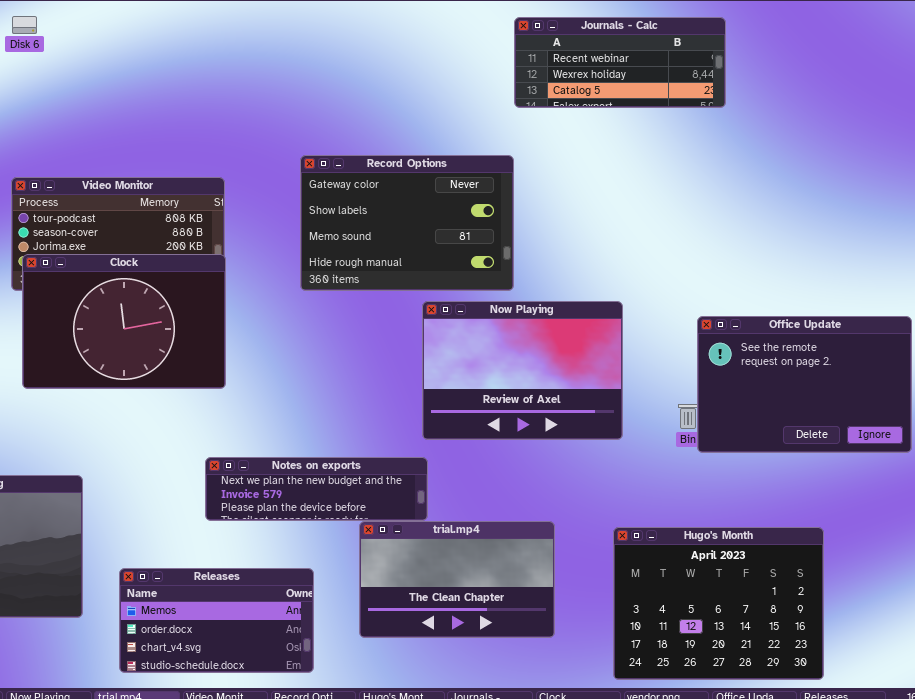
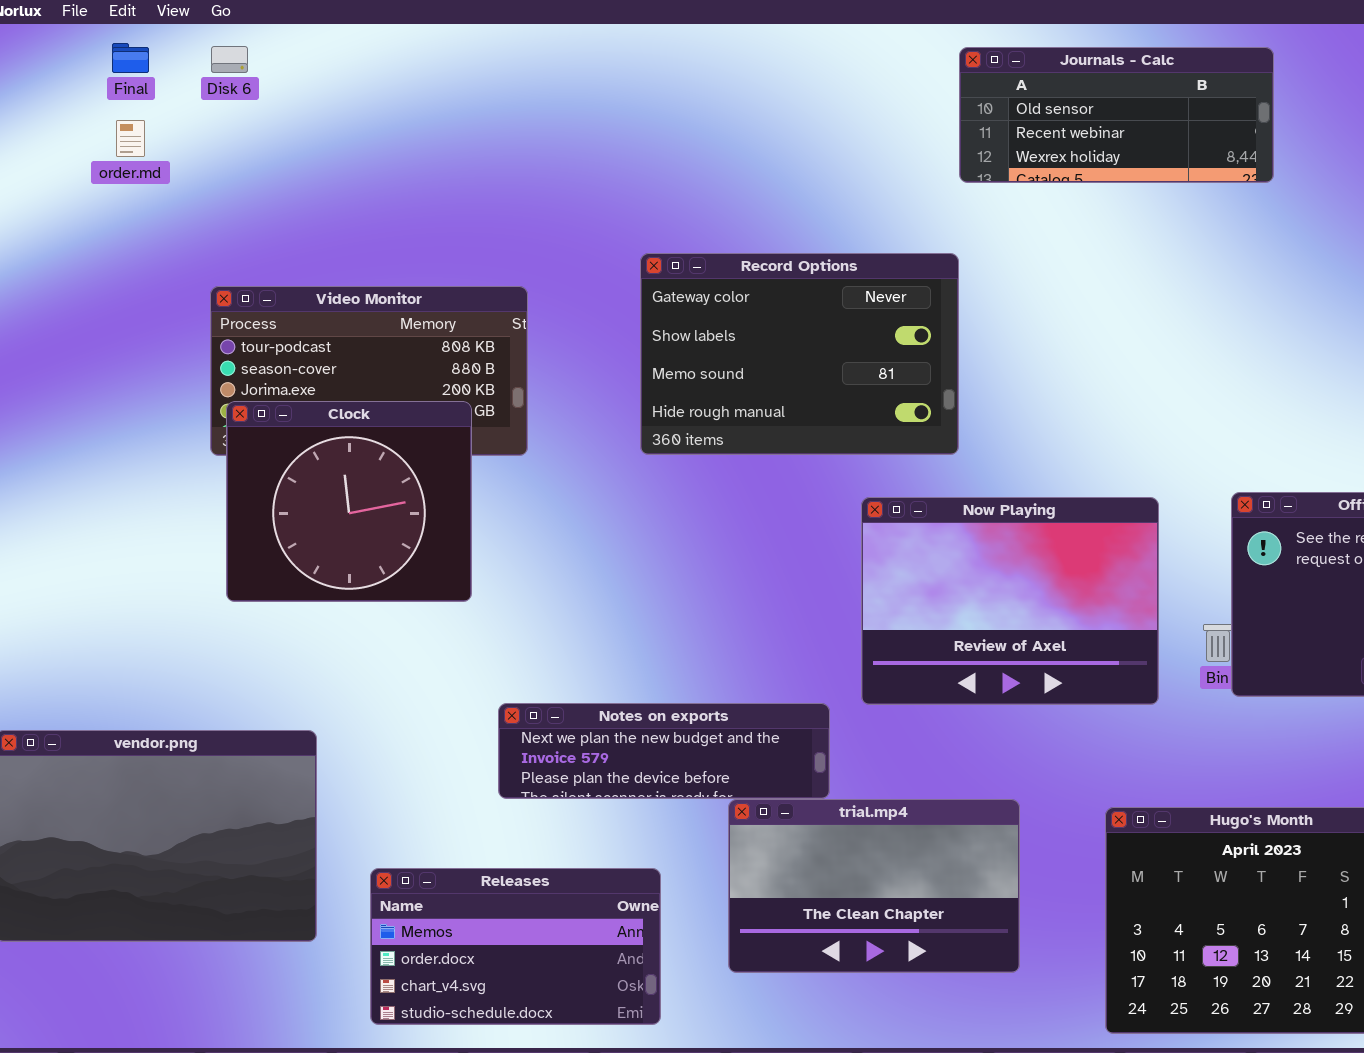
Journals - Calc: [514,17,726,108] -> [959,47,1274,183], scrolled up 1 row
Clock: [22,254,226,389] -> [226,401,472,602], resized
Now Playing: [422,301,623,440] -> [861,497,1159,705], moved

